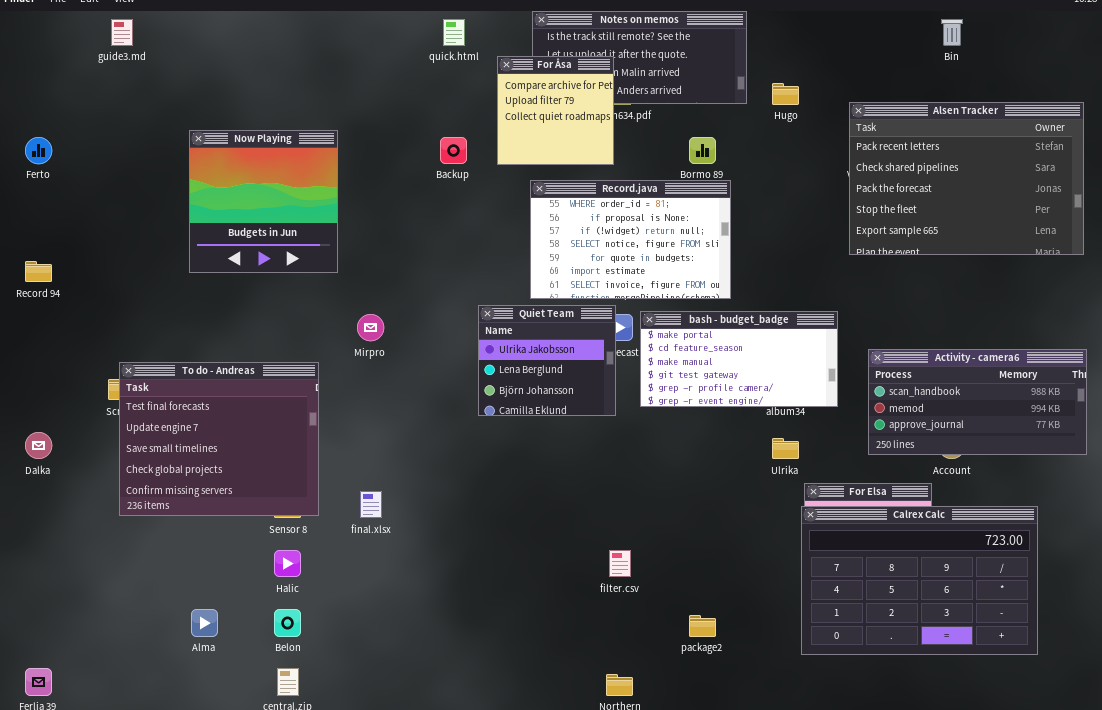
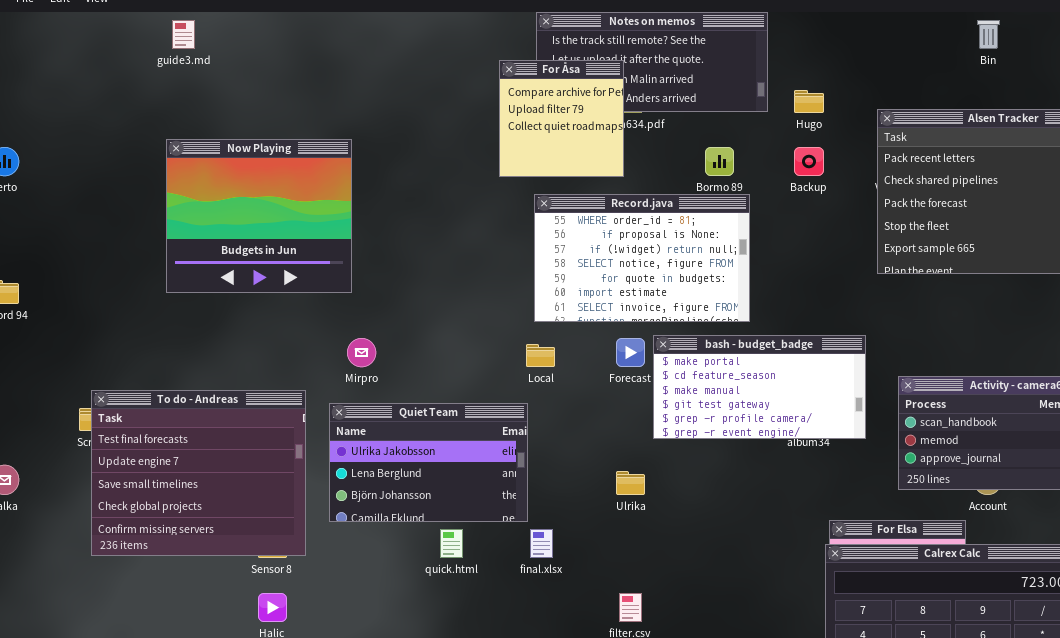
guide3.md: [111,19,133,46] -> [172,20,195,49], moved
quick.html: [443,19,465,46] -> [440,529,463,558], moved
Now Playing: [189,130,338,273] -> [166,139,352,293], resized
Backup: [440,137,467,164] -> [794,147,824,176], moved
Quiet Team: [478,305,616,416] -> [329,403,528,522], moved, resized
Ulrika: [772,438,799,459] -> [616,471,645,495], moved
final.xlsx: [360,491,382,518] -> [530,529,553,558], moved

